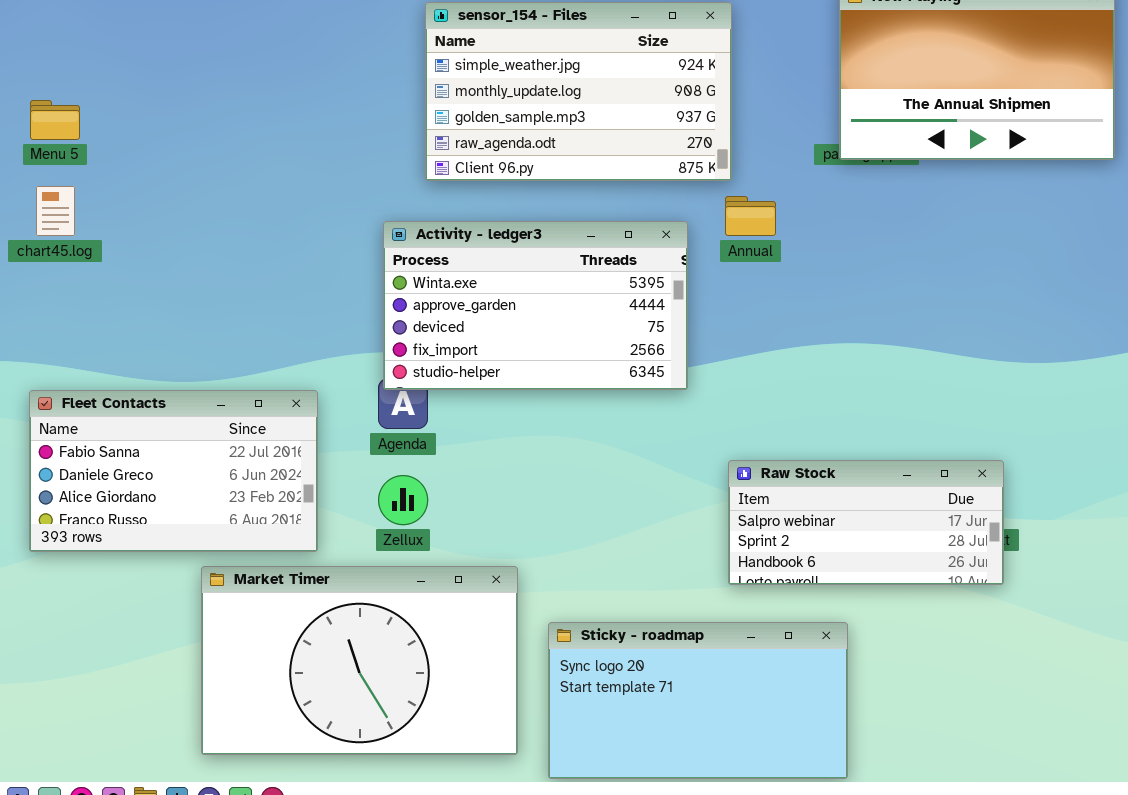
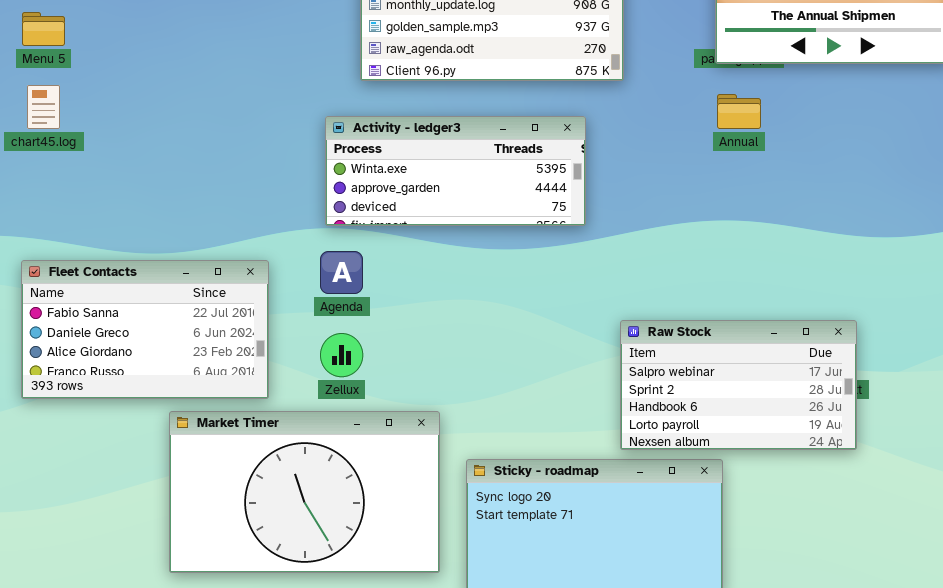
Annual: [725,196,776,236] -> [717,94,761,129], moved
Activity - ledger3: [383,221,688,390] -> [325,116,586,226], resized
Raw Stock: [728,460,1004,585] -> [620,320,857,450], resized

